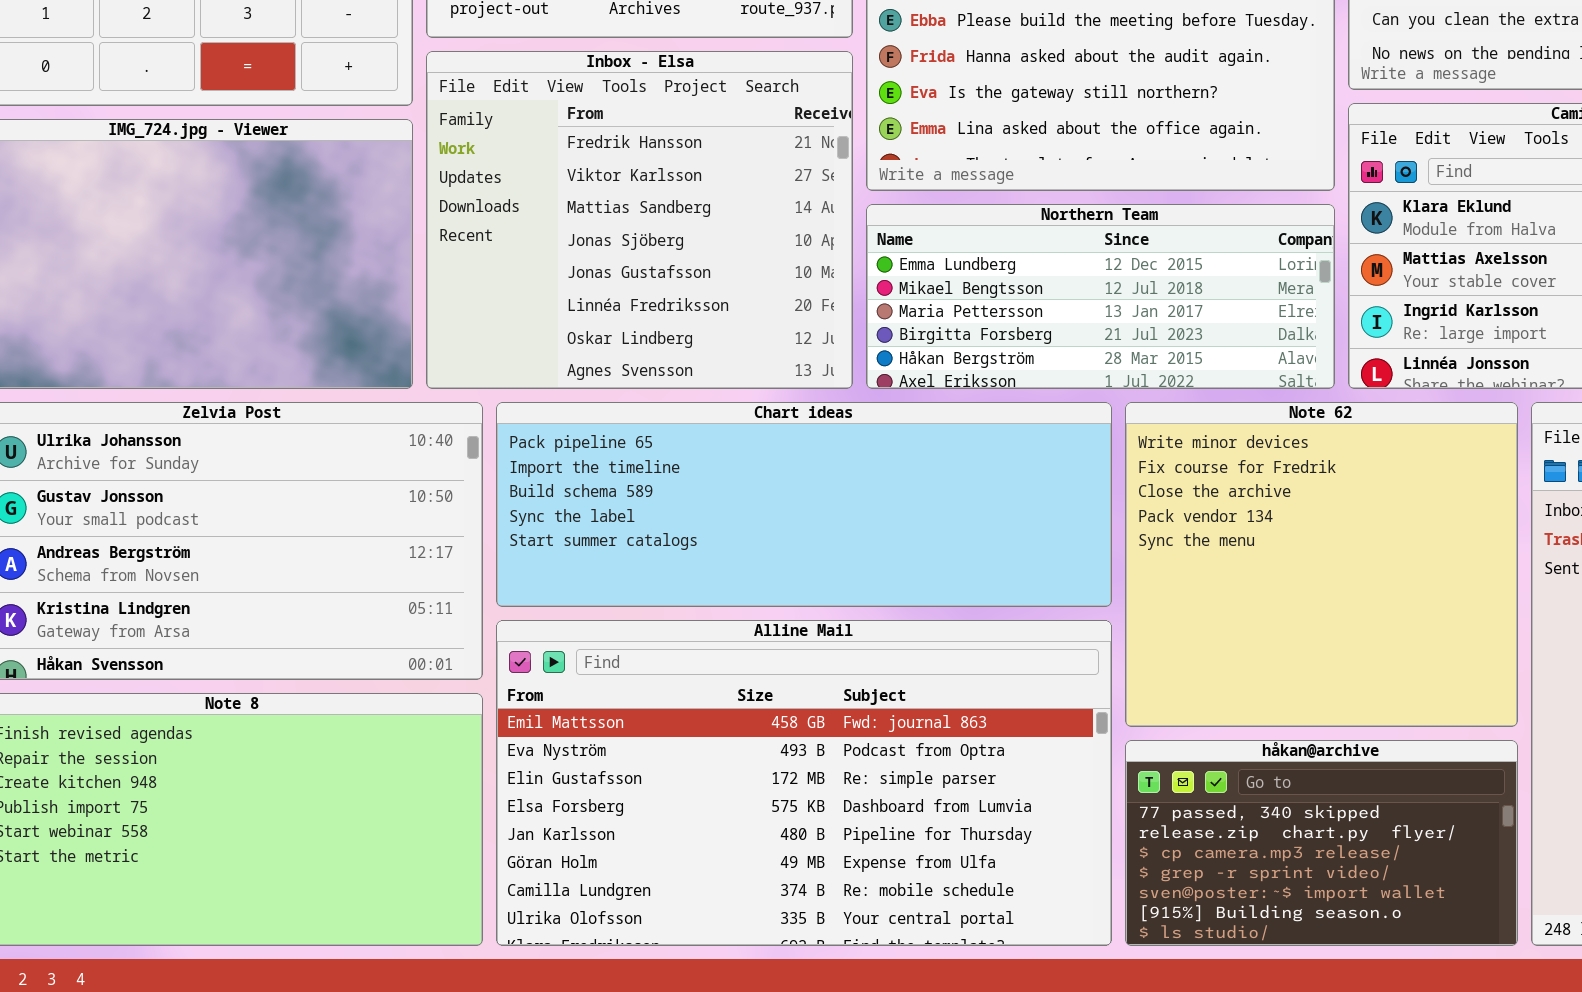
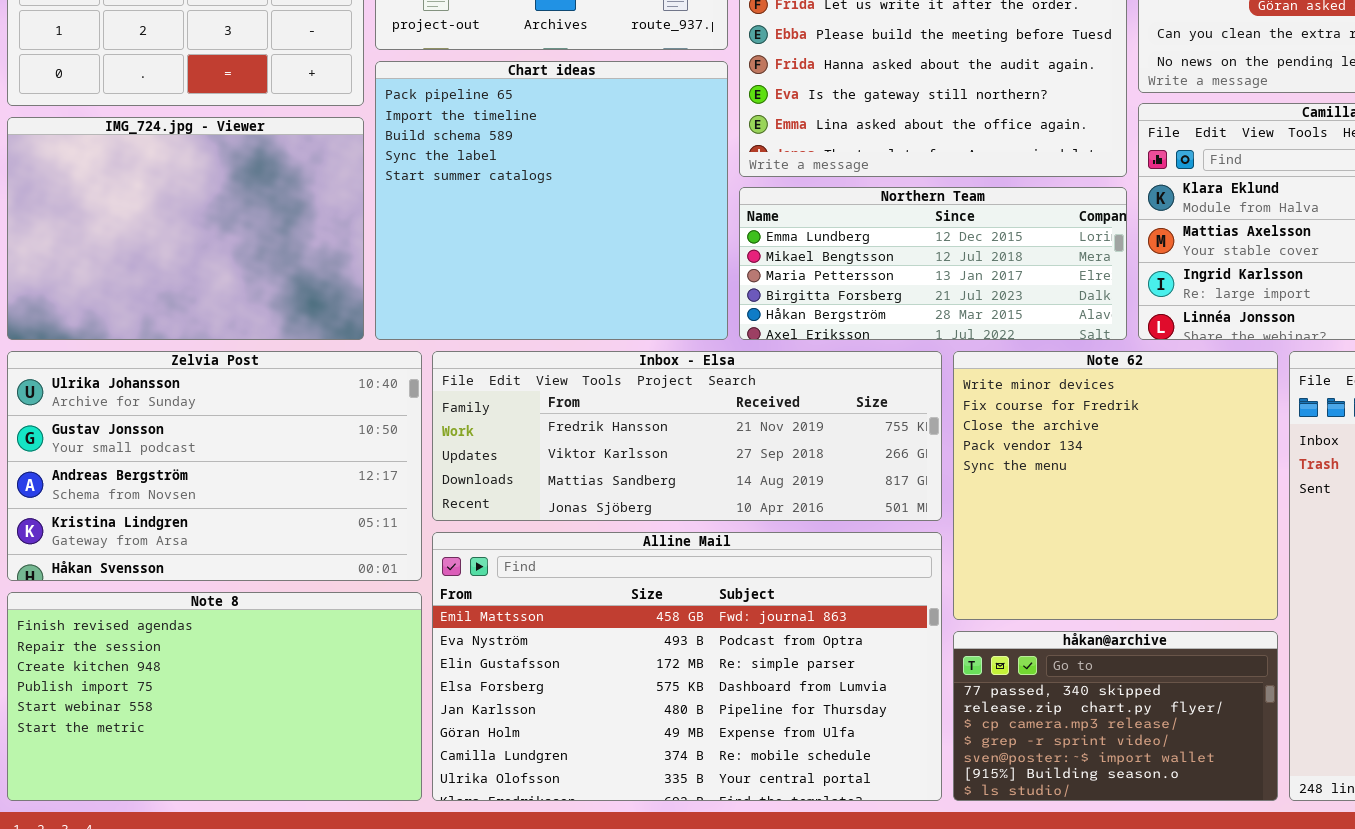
Inbox - Elsa: [426,51,853,389] -> [432,351,942,521], moved, resized
Chart ideas: [496,402,1112,607] -> [375,61,728,340], moved, resized

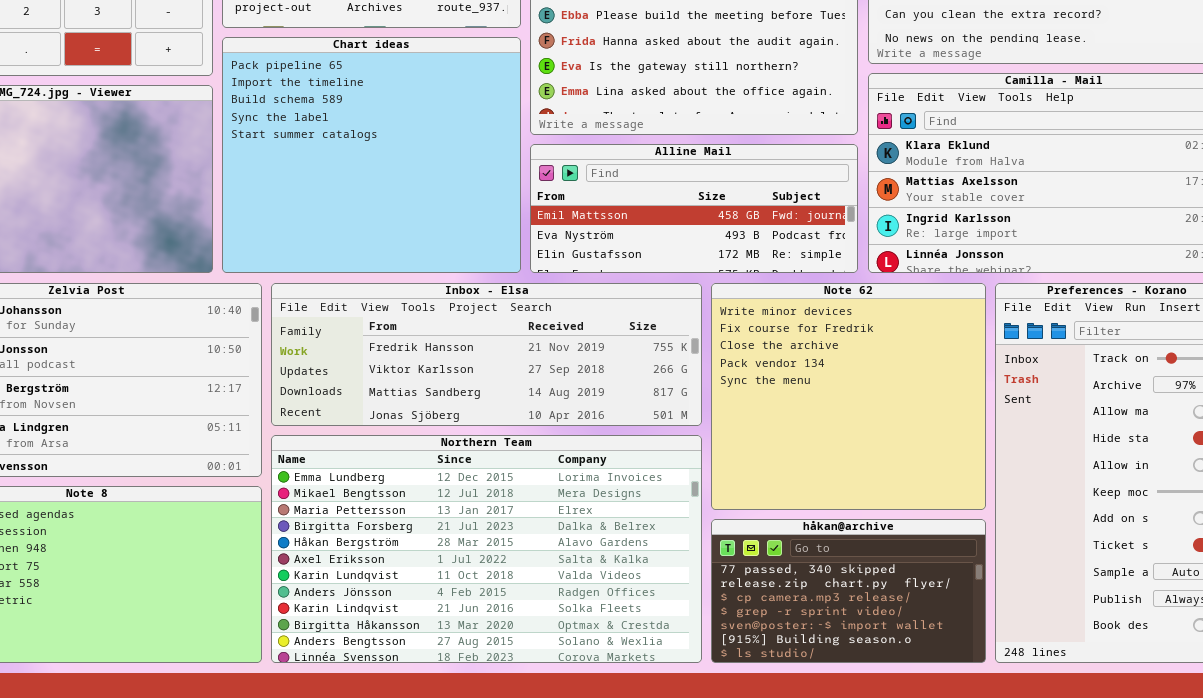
Northern Team: [739,187,1127,340] -> [271,435,702,663], moved, resized
Alline Mail: [432,532,942,801] -> [530,144,858,273], moved, resized

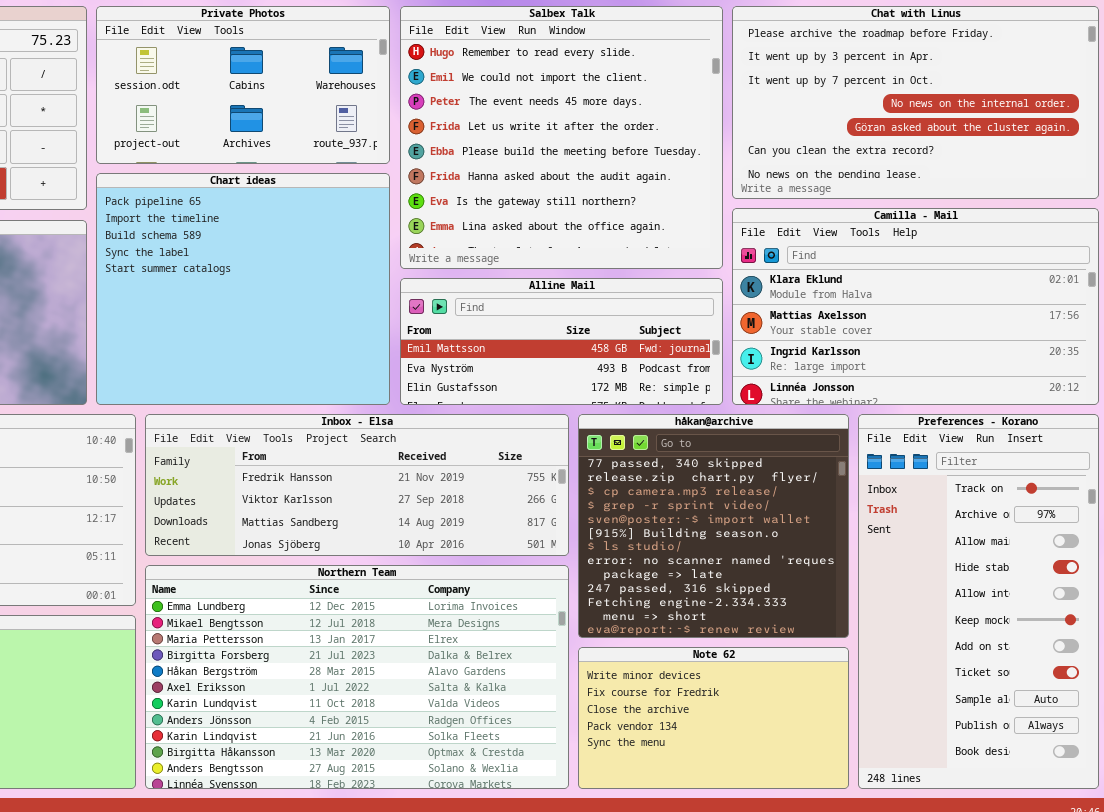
Note 62: [711,283,986,510] -> [578,647,849,789], moved, resized
håkan@archive: [711,519,986,663] -> [578,414,849,638], moved, resized

